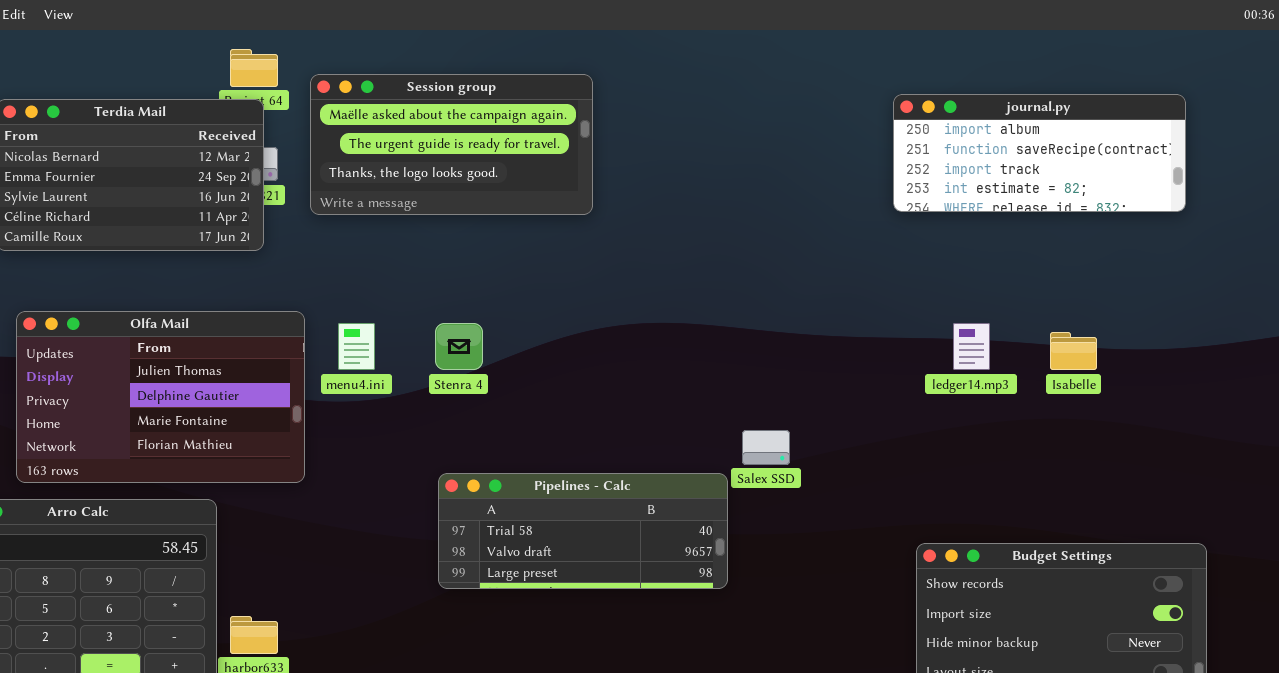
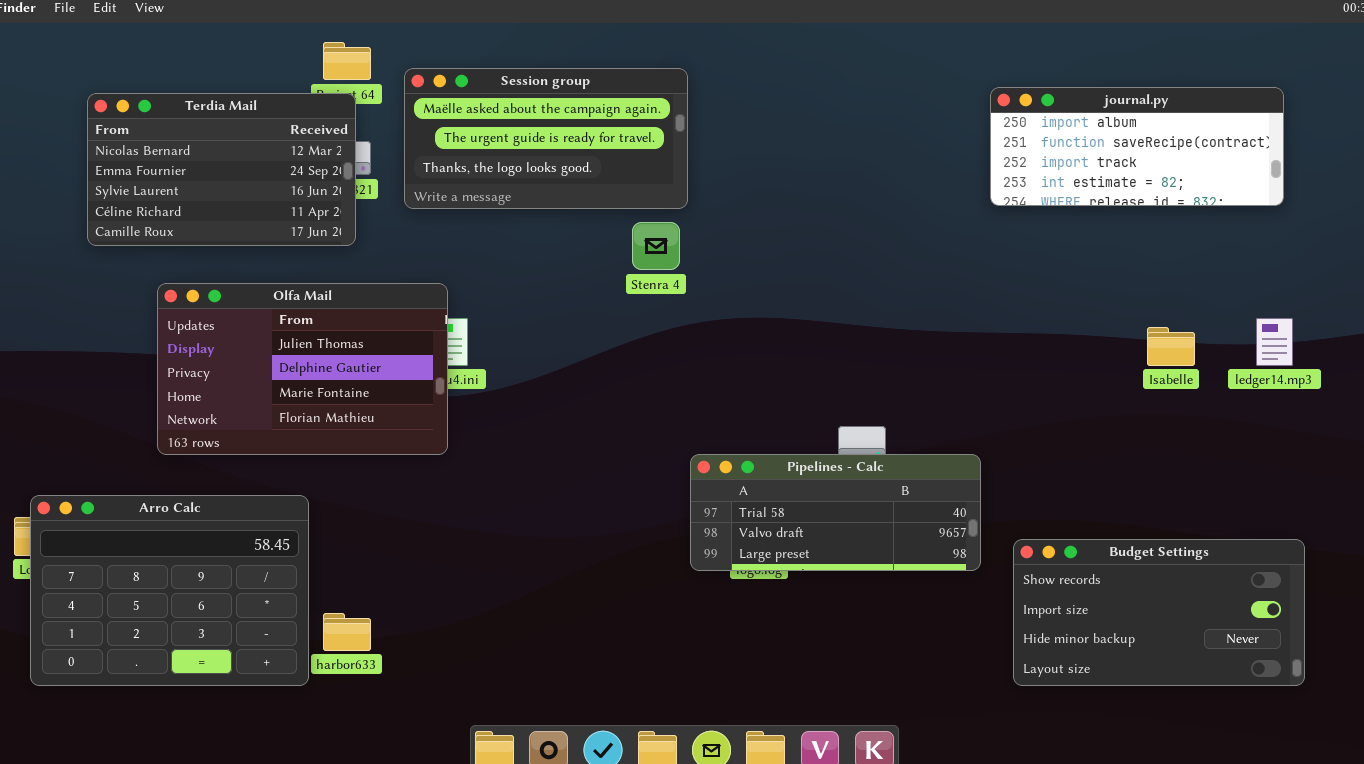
Olfa Mail: [16,311,305,483] -> [157,283,448,455], moved
Stenra 4: [435,323,483,370] -> [632,222,680,270], moved
ledger14.mp3: [953,323,990,370] -> [1256,318,1293,366], moved
Pipelines - Calc: [438,473,728,589] -> [690,454,981,571], moved

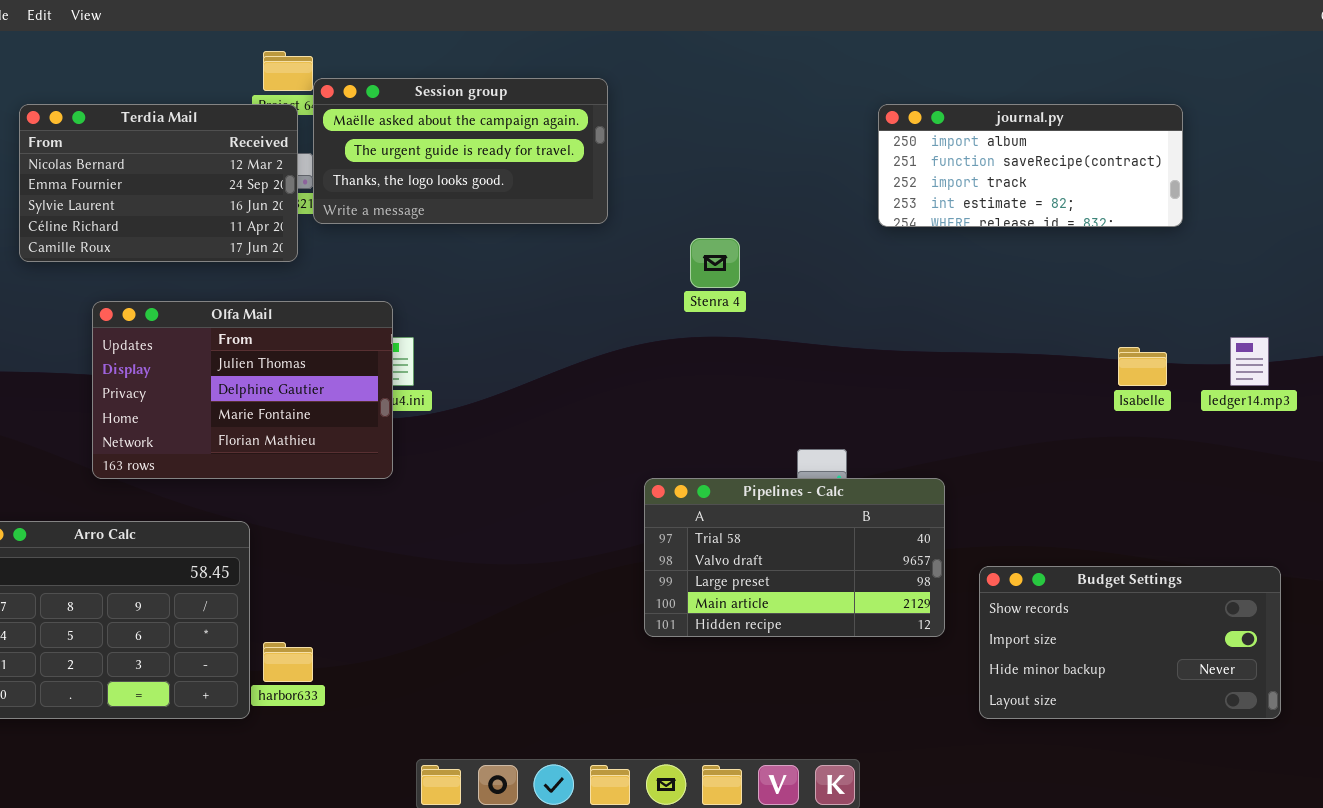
Session group: [404,68,688,209] -> [313,78,608,224], moved
journal.py: [990,87,1284,206] -> [878,104,1183,227], moved
Stenra 4: [632,222,680,270] -> [690,238,740,288], moved
Pipelines - Calc: [690,454,981,571] -> [644,478,945,637], resized

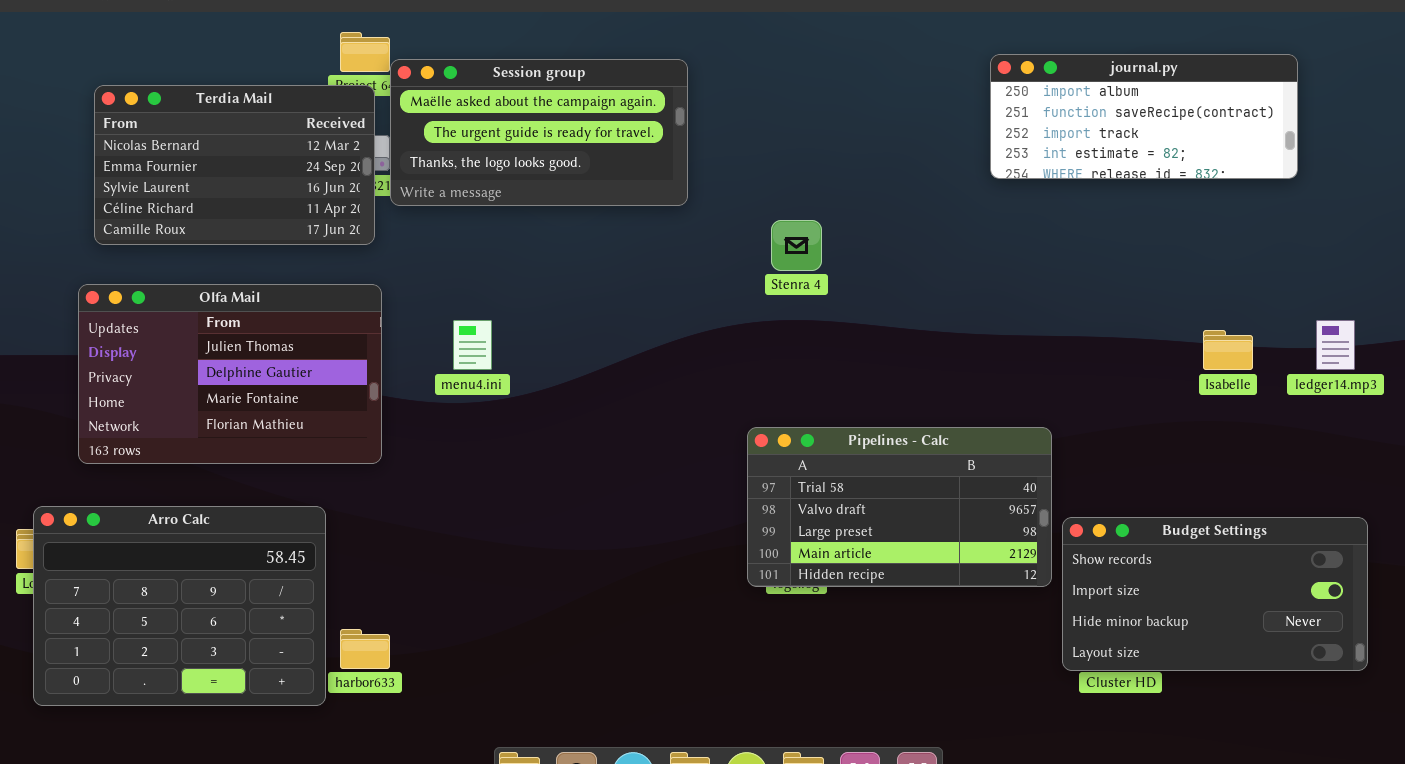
journal.py: [878,104,1183,227] -> [990,54,1298,179], moved
Olfa Mail: [92,301,393,479] -> [78,284,382,464], moved
Pipelines - Calc: [644,478,945,637] -> [747,427,1052,587], moved
Budget Settings: [979,566,1281,719] -> [1062,517,1368,671], moved

